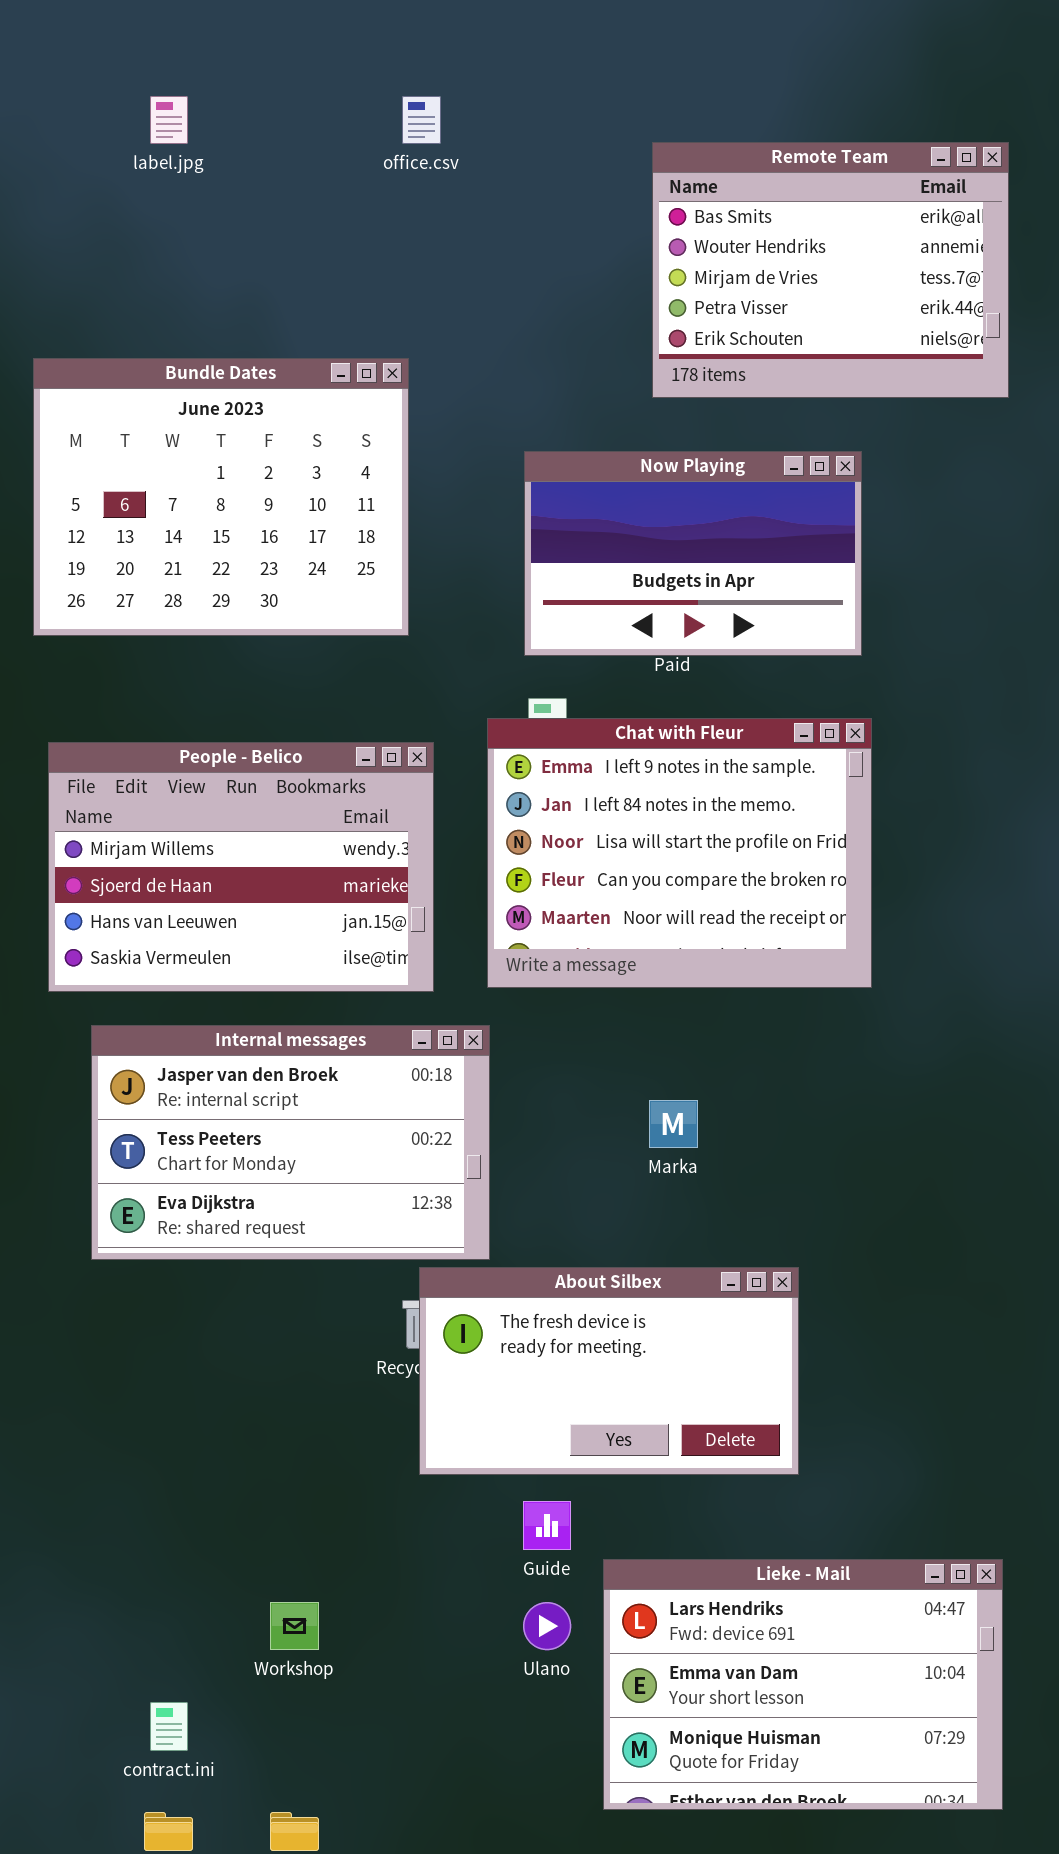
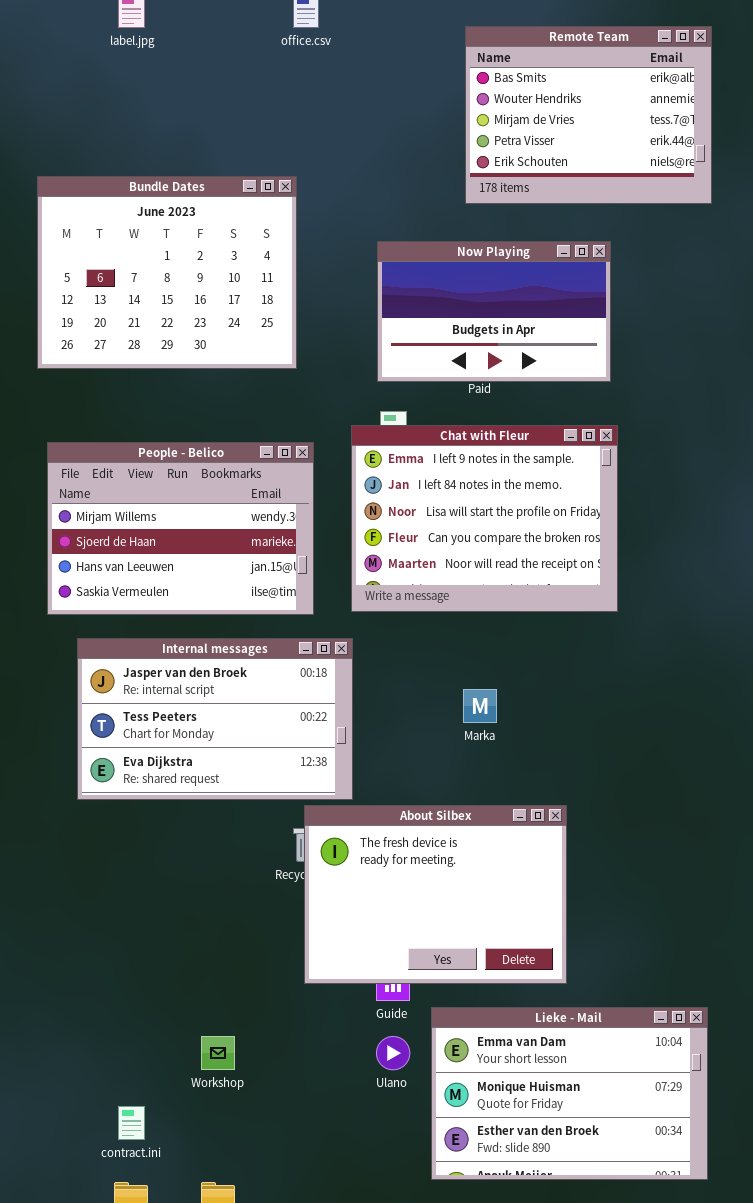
About Silbex: [419,1267,799,1475] -> [304,805,567,984], resized
Lieke - Mail: [603,1559,1003,1810] -> [431,1007,708,1180], scrolled down 1 row

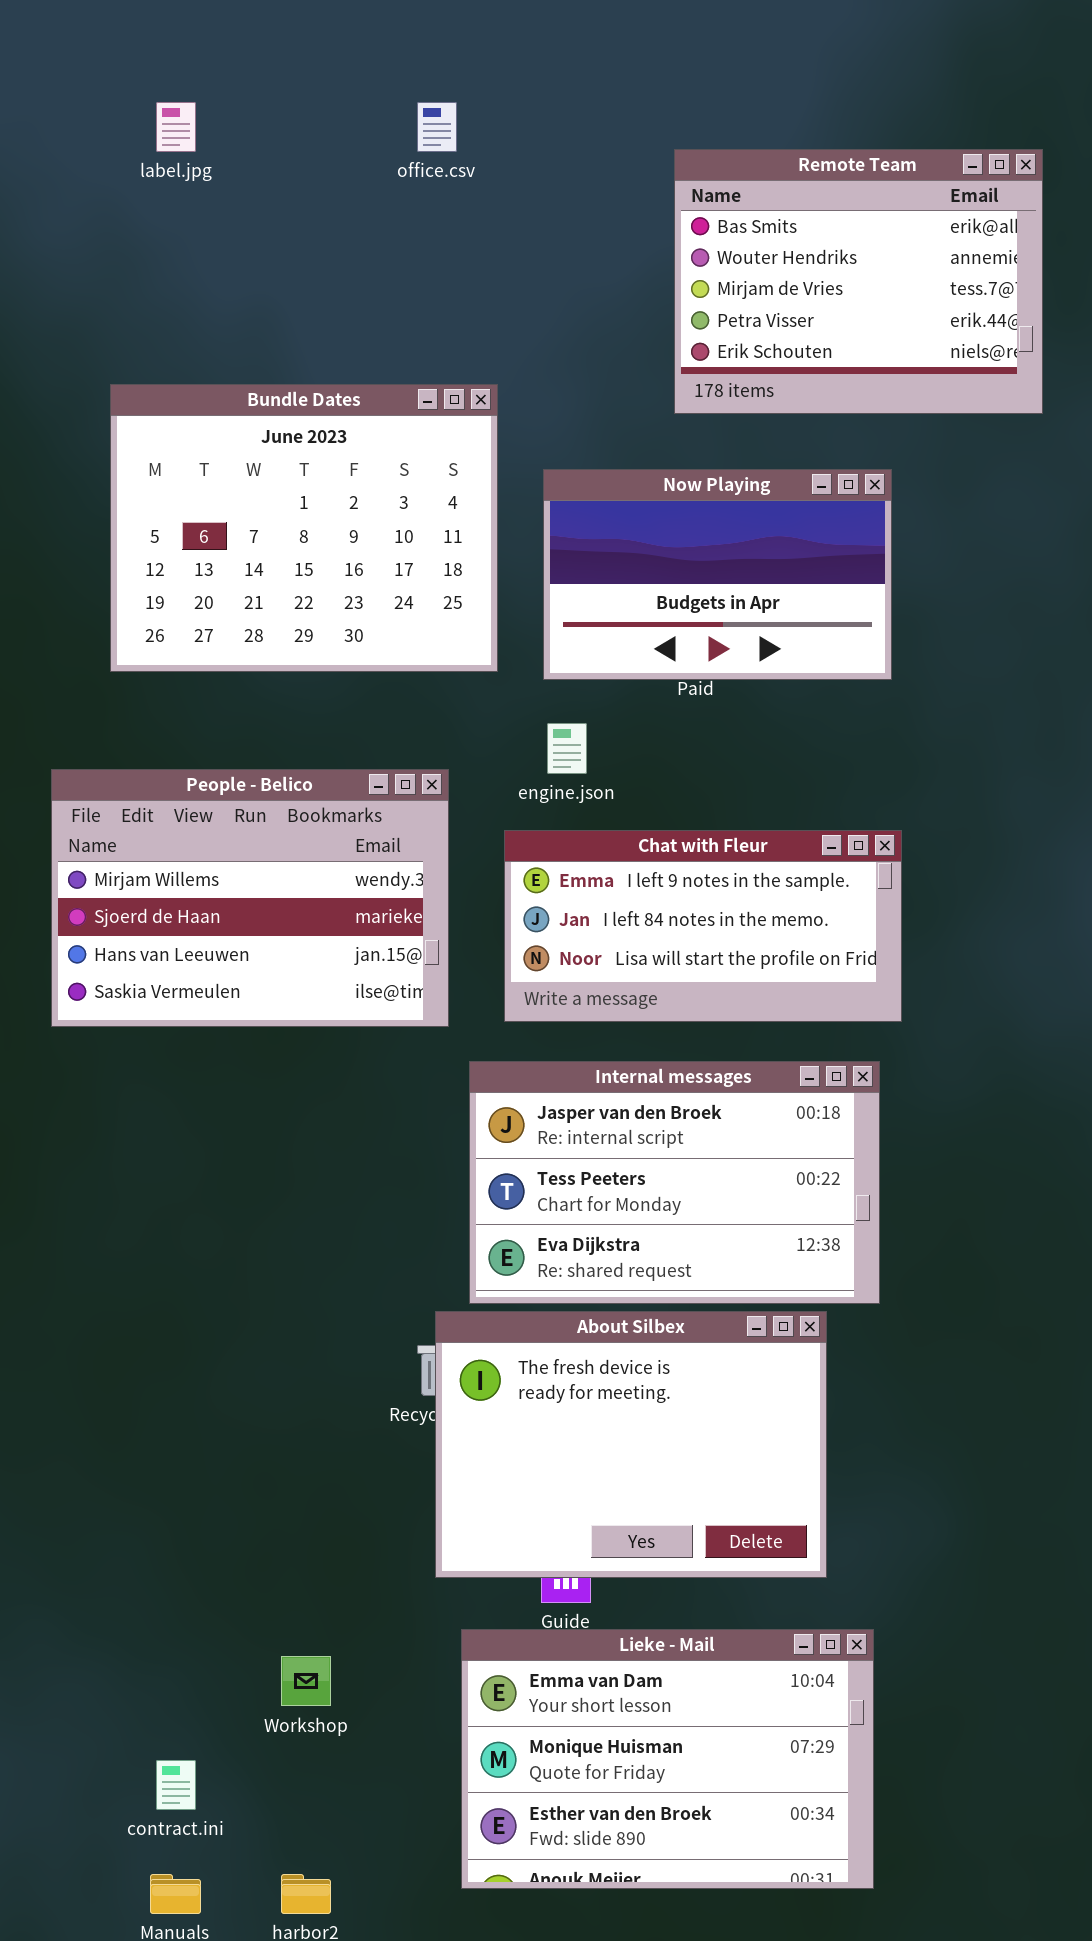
Bundle Dates: [37,176,297,369] -> [110,384,498,672], moved
Chat with Fleur: [351,425,618,612] -> [504,830,902,1022], resized
Internal messages: [77,638,353,800] -> [469,1061,880,1304], moved
Lieke - Mail: [431,1007,708,1180] -> [461,1629,874,1889], moved

